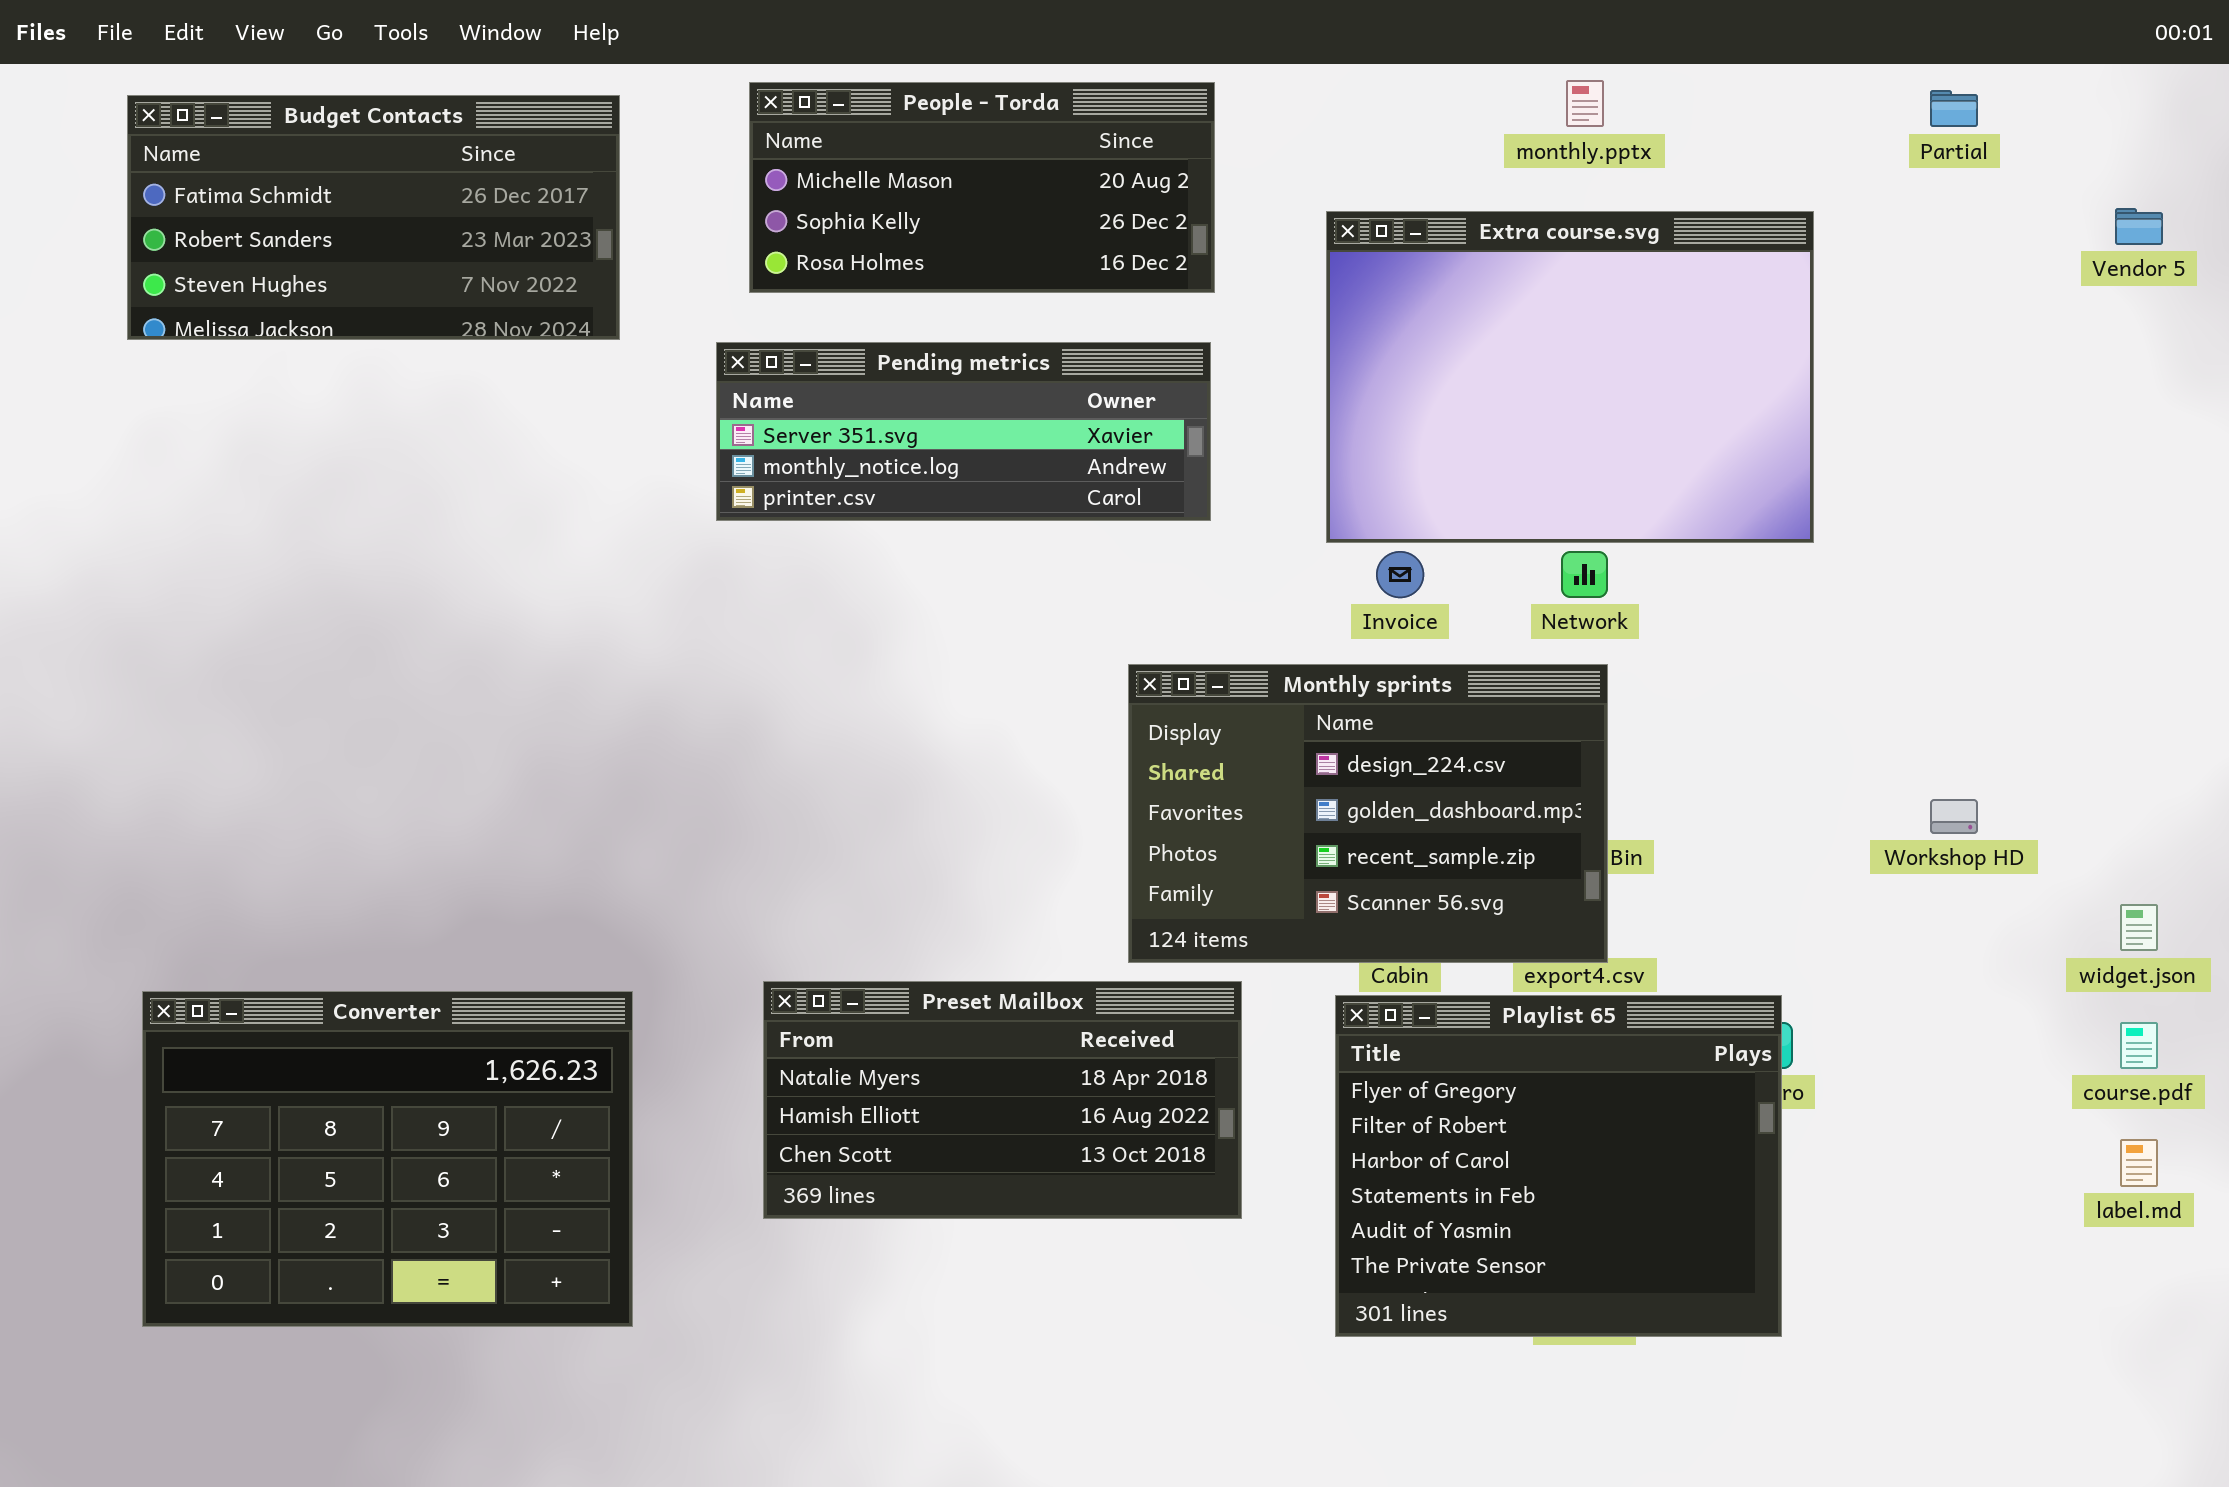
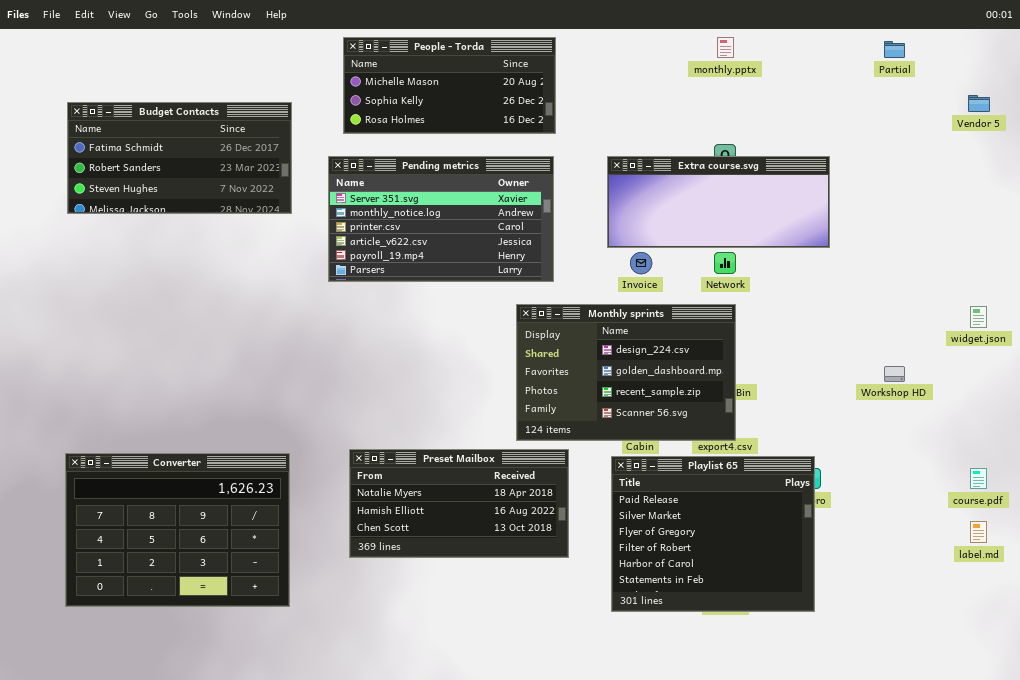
Budget Contacts: [127,95,620,340] -> [67,102,292,214], moved
Extra course.svg: [1326,211,1814,543] -> [607,156,830,248], resized
Pending metrics: [716,342,1211,521] -> [328,156,554,282], resized
widget.json: [2120,904,2158,951] -> [970,306,987,328], moved
Playlist 65: [1335,995,1782,1337] -> [611,456,815,612], scrolled up 2 rows

